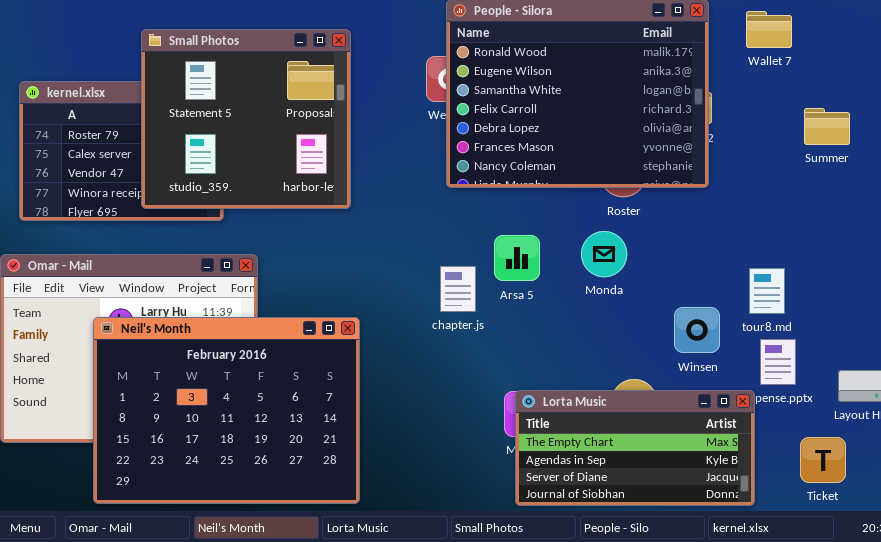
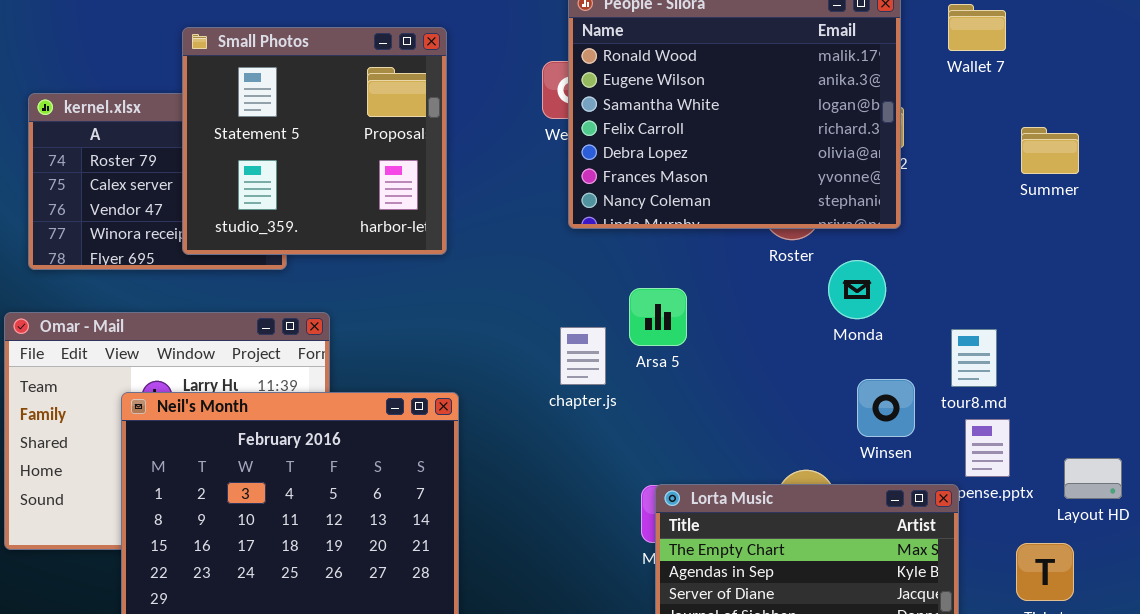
Monda: [581,231,627,277] -> [828,260,886,319], moved

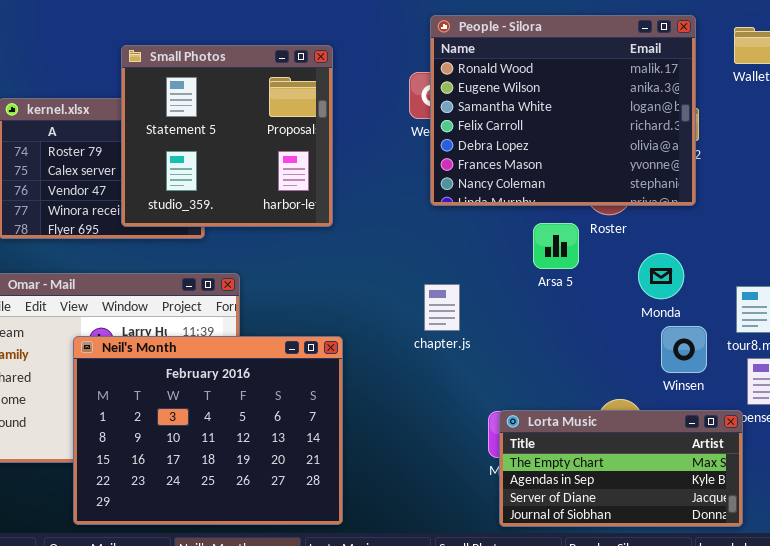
Monda: [828,260,886,319] -> [638,253,684,299], moved
Arsa 5: [629,288,687,346] -> [533,223,579,269], moved

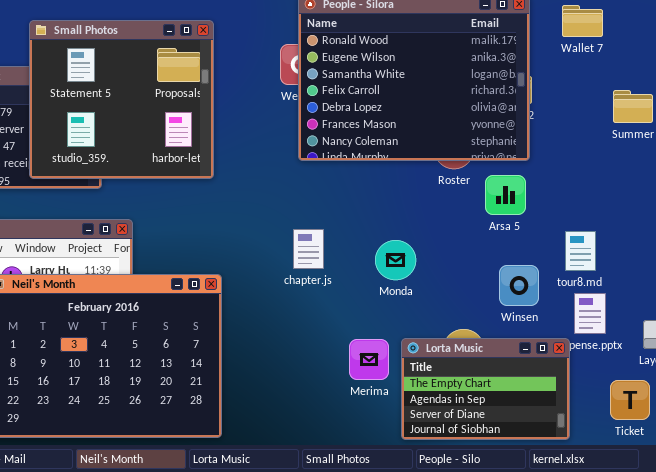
Arsa 5: [533,223,579,269] -> [485,175,526,215], moved
Monda: [638,253,684,299] -> [375,240,416,280], moved
Lorta Music: [499,410,743,527] -> [401,338,570,440], resized

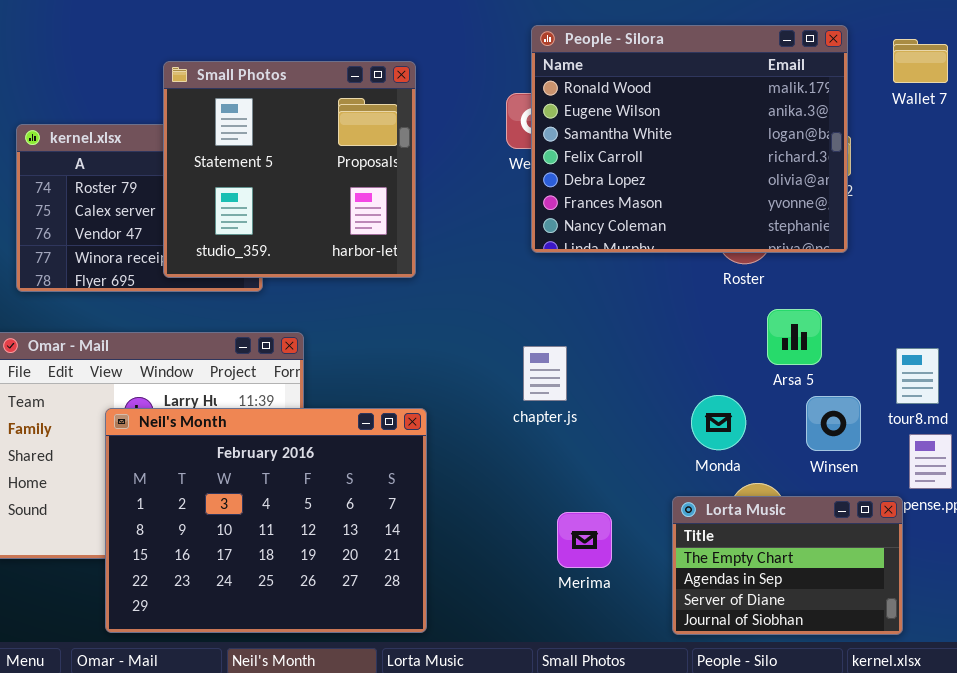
Arsa 5: [485,175,526,215] -> [767,309,822,365], moved
Monda: [375,240,416,280] -> [691,395,746,450], moved
Merima: [349,339,389,380] -> [557,512,612,568], moved

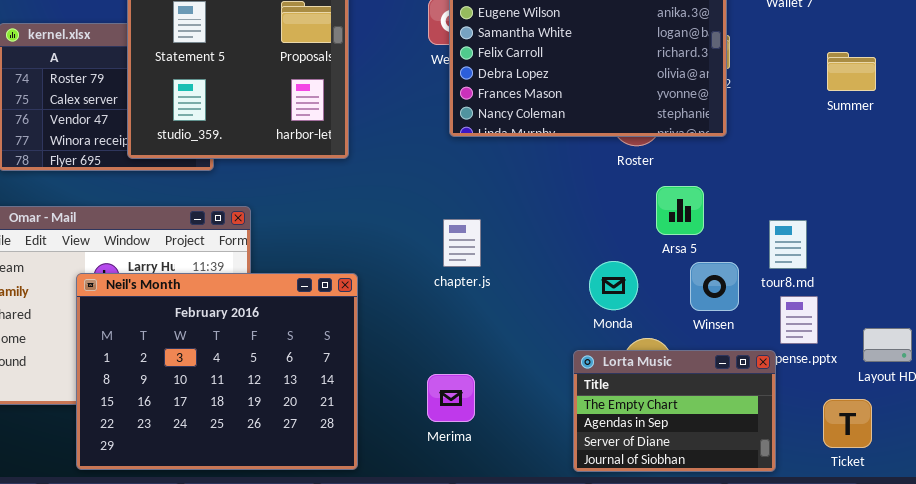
Merima: [557,512,612,568] -> [427,374,475,422], moved

